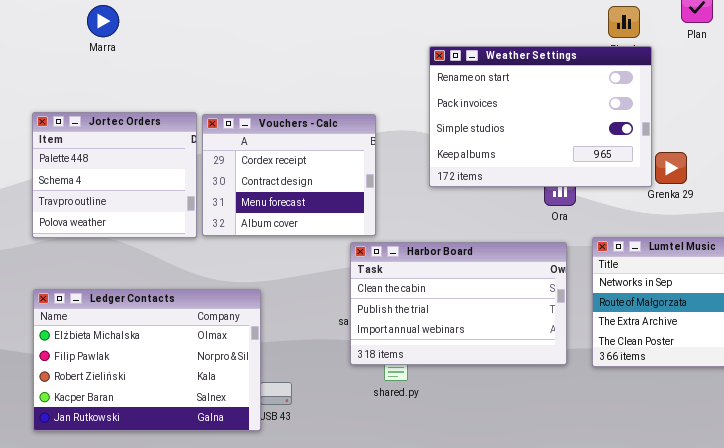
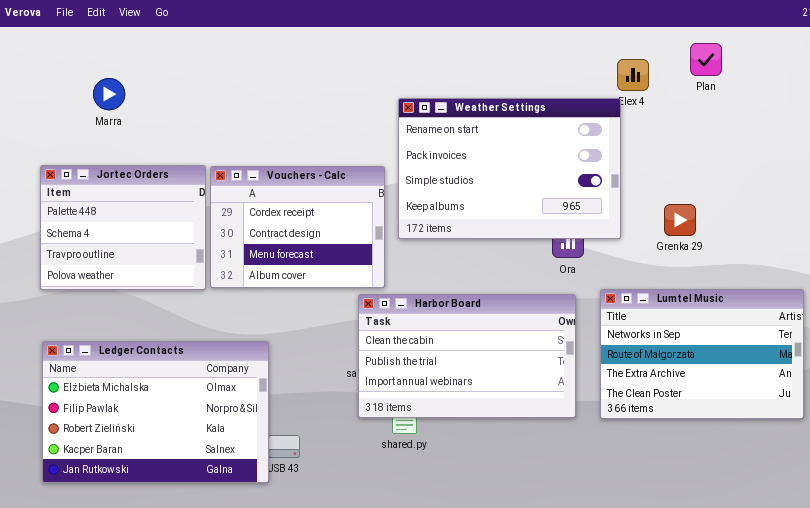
Marra: [87,5,119,37] -> [93,78,125,110], moved
Weather Settings: [429,46,652,187] -> [398,98,621,239], moved

